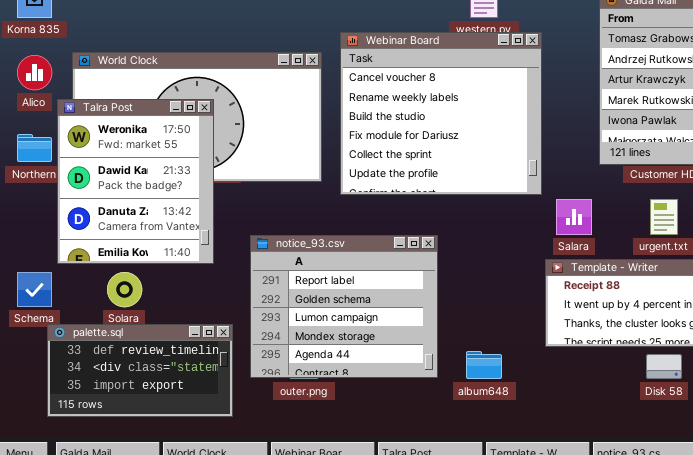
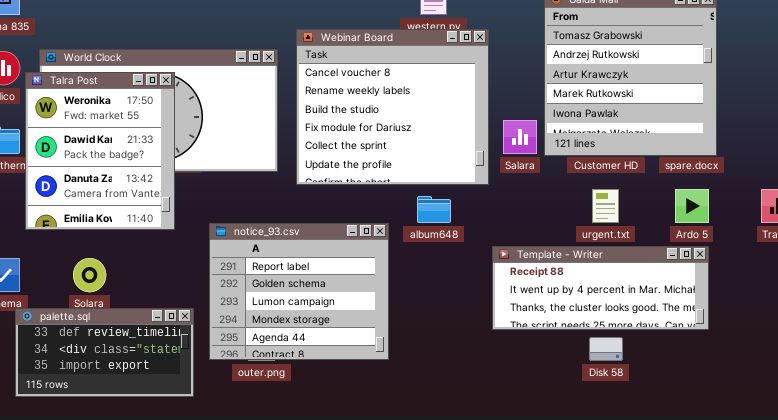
Talra Post: [57,99,214,264] -> [25,72,175,230], moved
Salara: [556,199,592,235] -> [503,120,537,154], moved
album648: [466,351,502,379] -> [417,196,451,223], moved

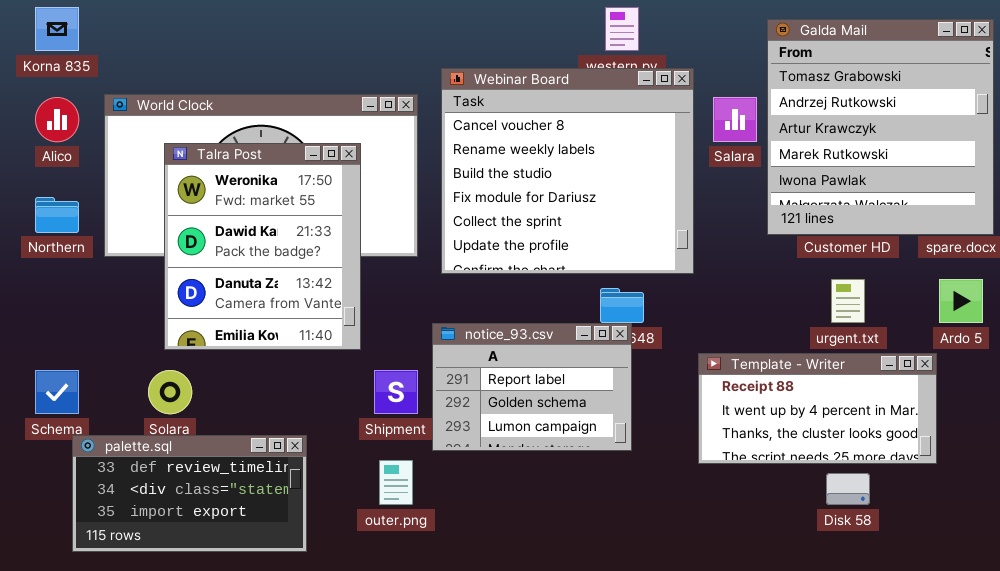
Talra Post: [25,72,175,230] -> [164,143,361,350], moved
Salara: [503,120,537,154] -> [713,97,757,142], moved
notice_93.csv: [209,223,389,360] -> [432,323,632,451], moved, resized
Template - Writer: [492,246,709,330] -> [698,353,937,464], resized

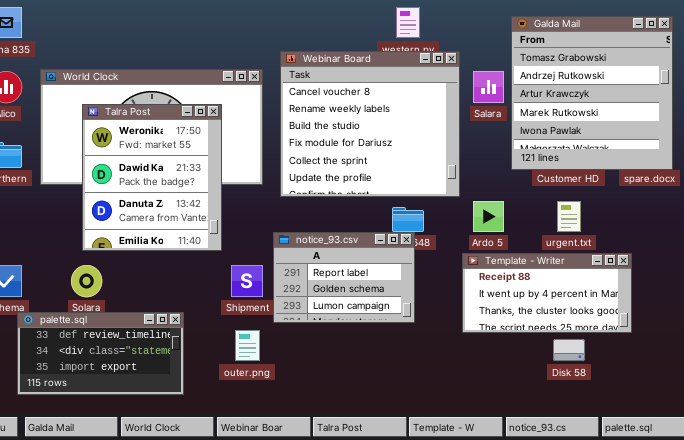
Ardo 5: [939,279,983,323] -> [473,201,504,232], moved

